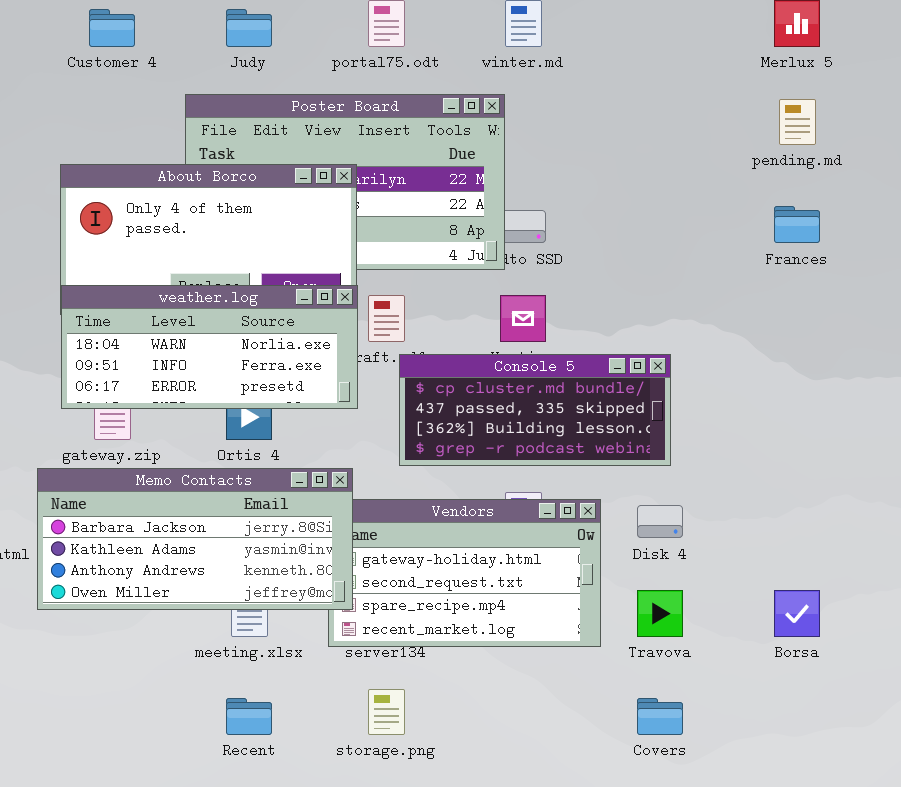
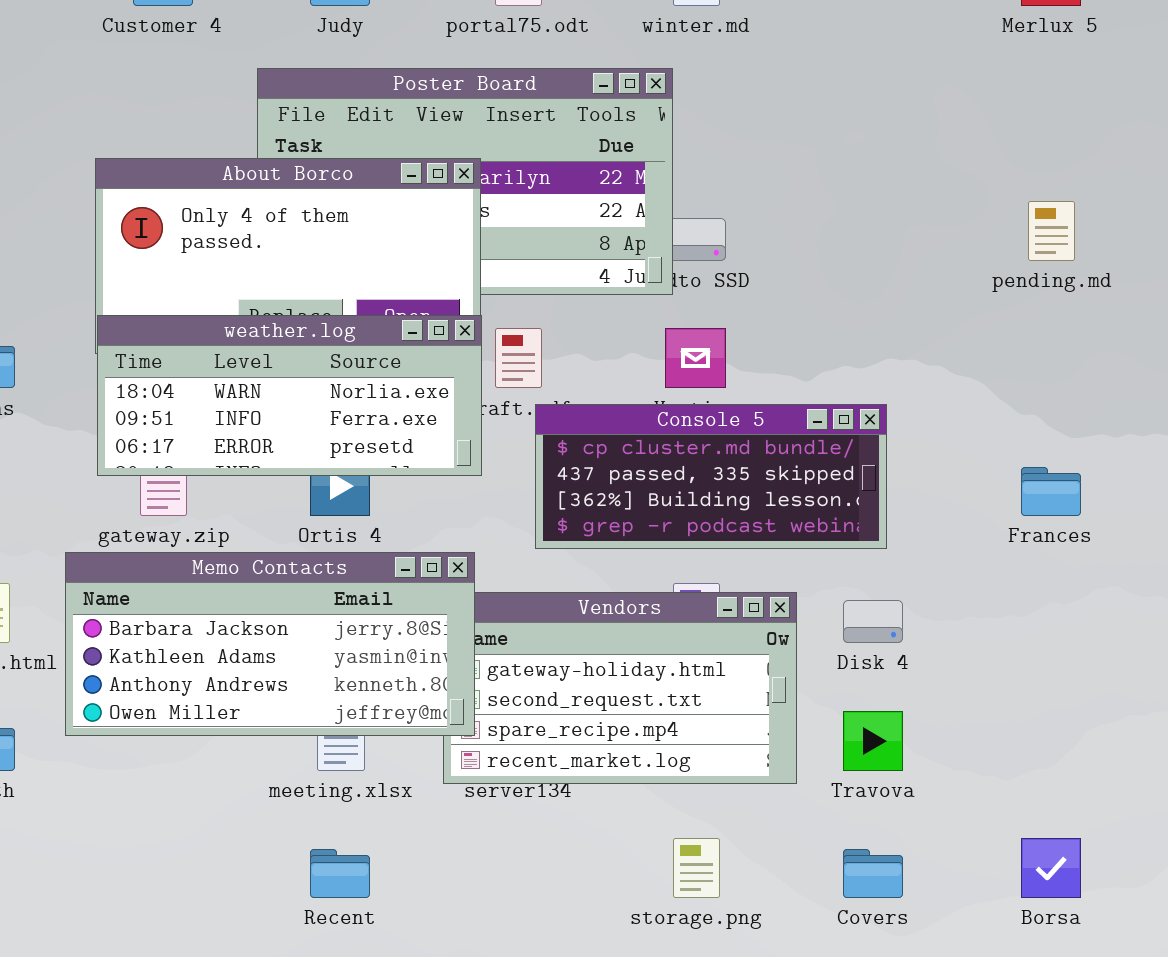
pending.md: [779,99,816,145] -> [1028,201,1075,261], moved
Frances: [774,206,820,243] -> [1021,467,1081,516], moved
Borsa: [774,590,820,637] -> [1021,838,1081,898], moved
storage.png: [368,689,405,735] -> [673,838,720,898], moved

